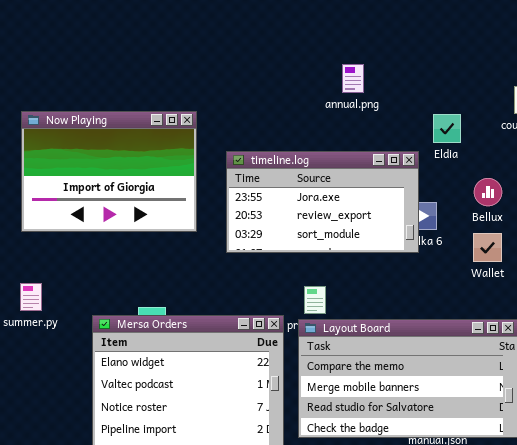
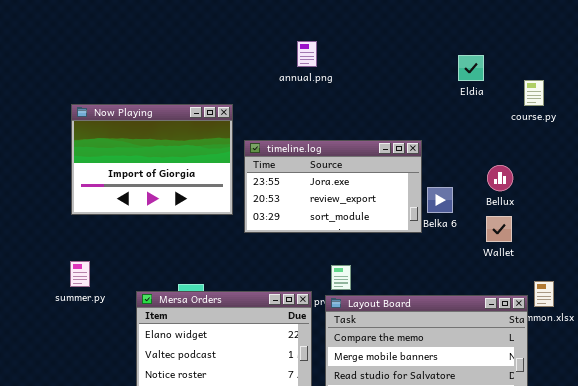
annual.png: [342,64,364,93] -> [297,41,317,67], moved
Eldia: [433,114,461,143] -> [458,55,484,81], moved
timeline.log: [226,151,419,253] -> [244,140,422,233], moved

